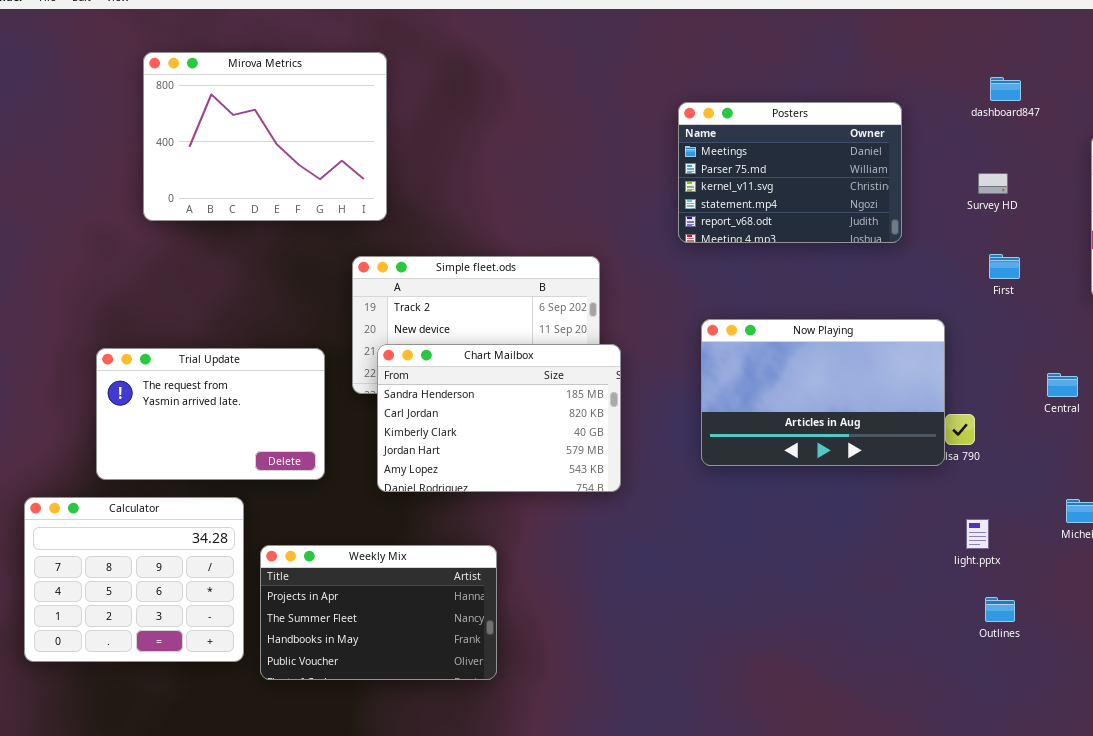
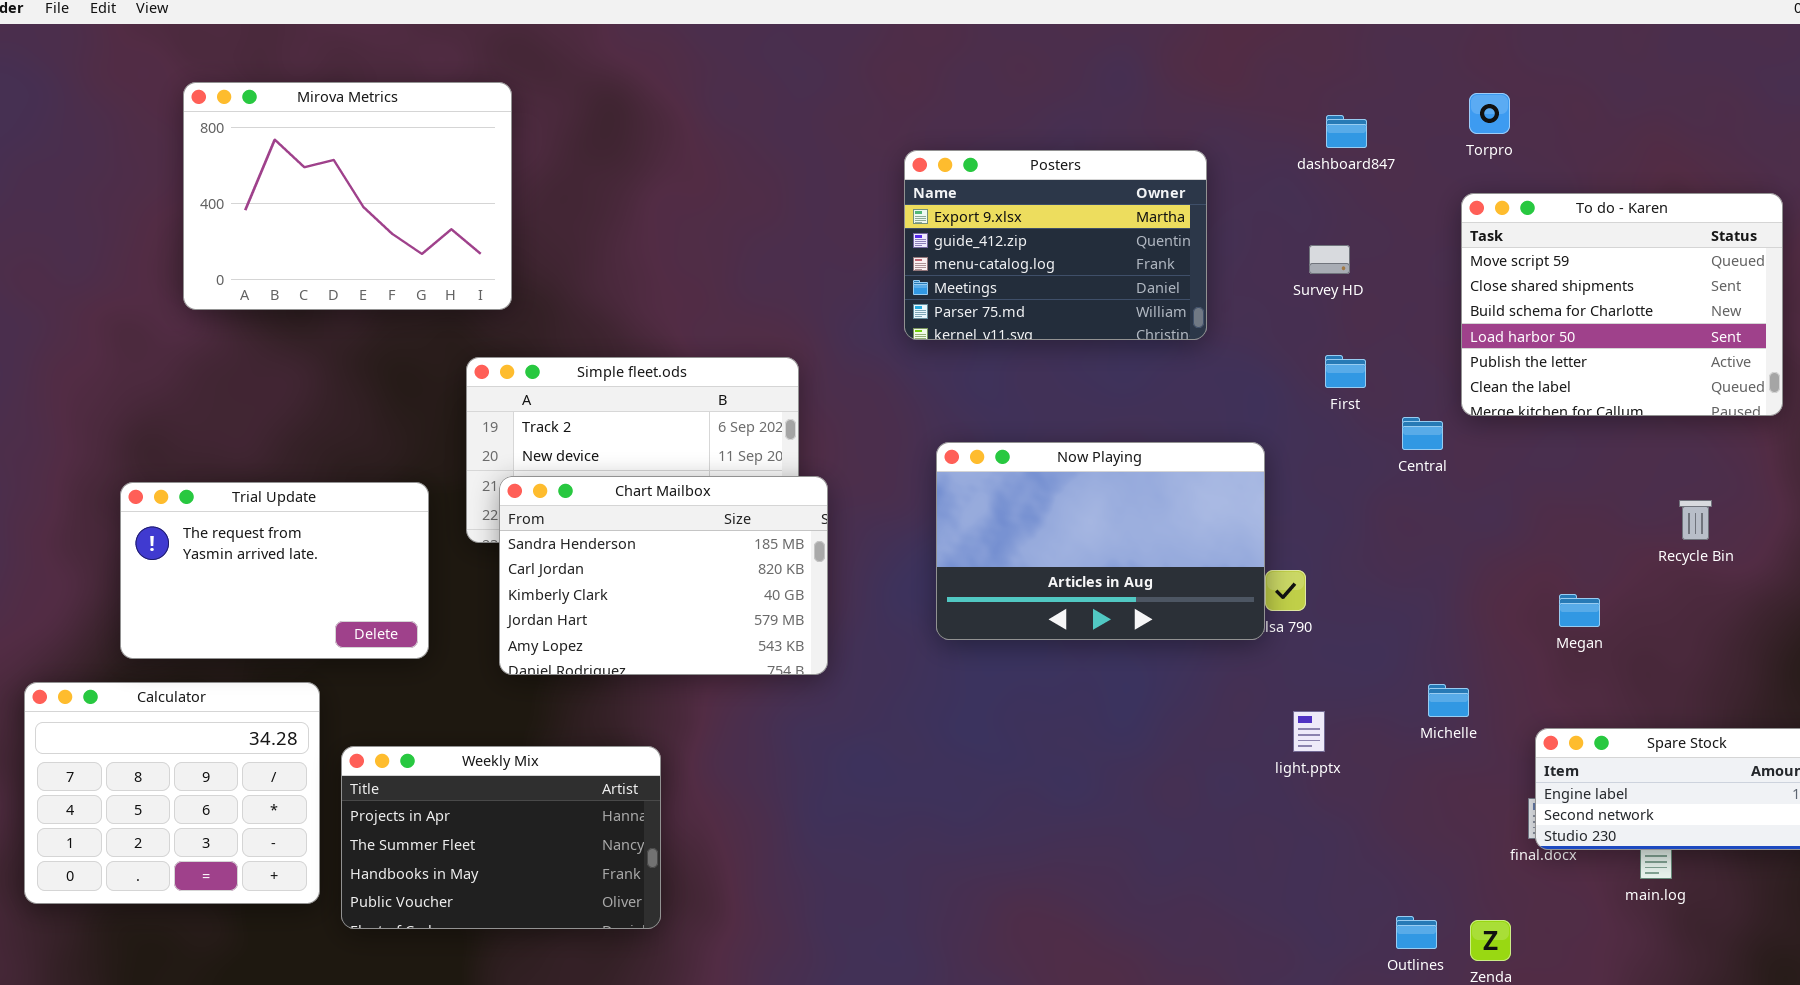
Posters: [678,102,902,243] -> [904,150,1207,340], scrolled up 3 rows
Central: [1047,373,1078,397] -> [1402,417,1443,450], moved
Outlines: [985,597,1015,622] -> [1396,916,1437,949], moved

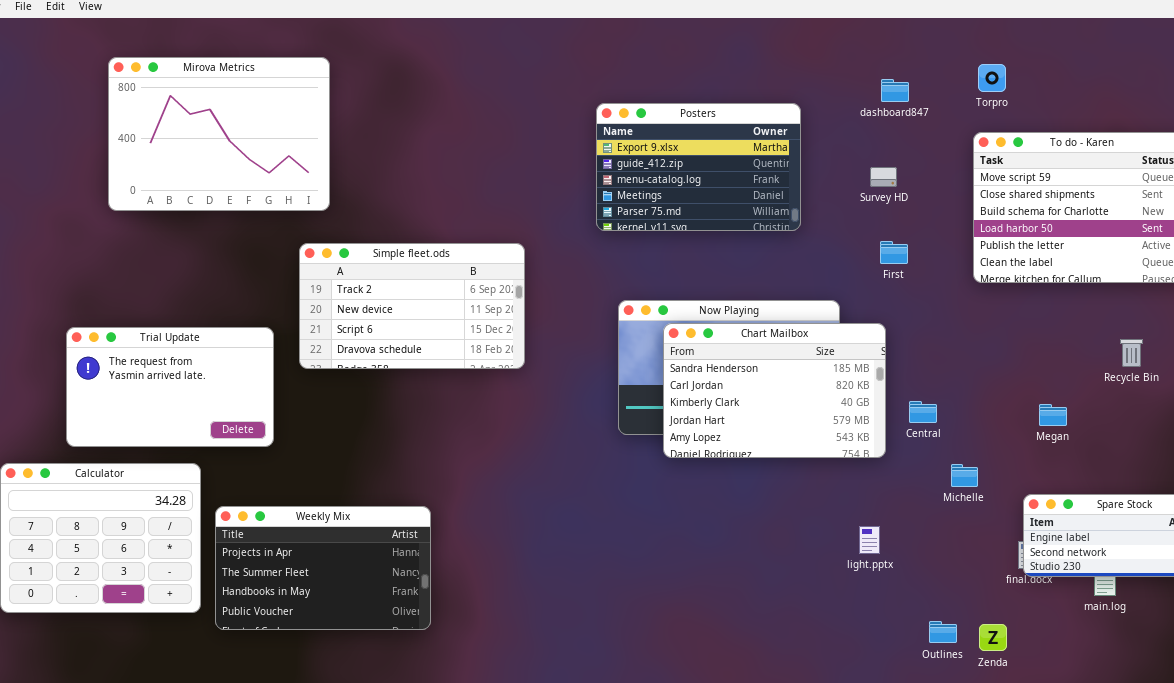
Central: [1402,417,1443,450] -> [909,401,937,423], moved
Chart Mailbox: [499,476,828,675] -> [663,323,886,458], moved
light.pptx: [1293,711,1325,752] -> [859,526,880,554], moved

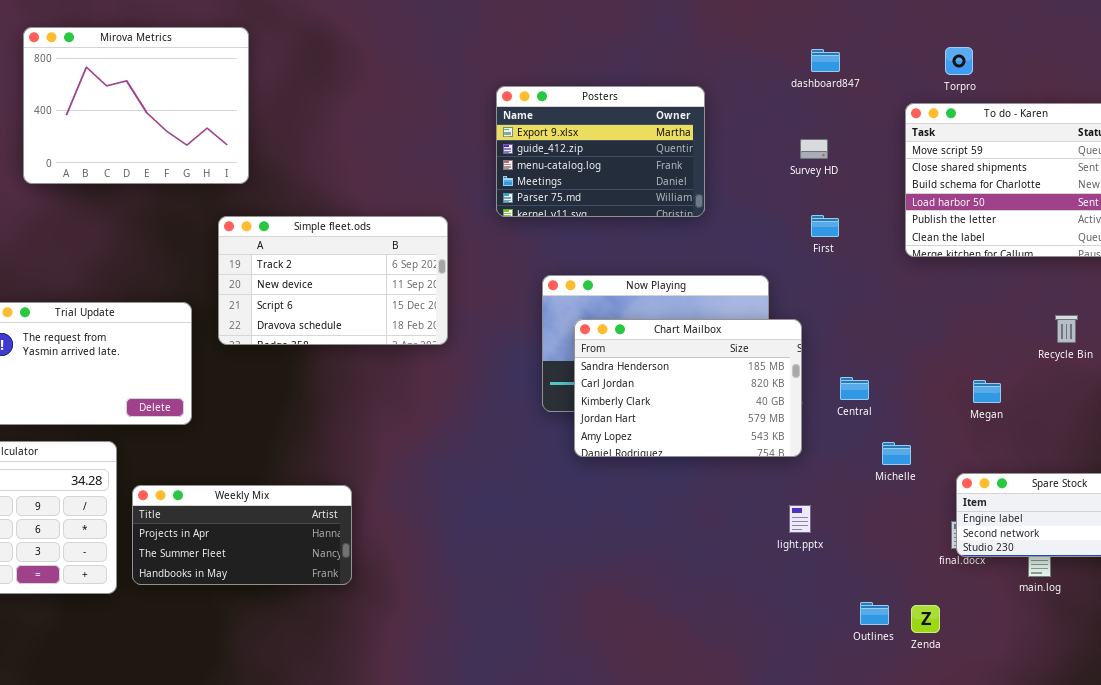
Torpro: [978,64,1006,92] -> [945,47,973,75], moved
Posters: [596,103,801,231] -> [496,86,705,217], moved
Chart Mailbox: [663,323,886,458] -> [574,319,802,457], moved
Weekly Mix: [215,506,431,630] -> [132,485,352,585], resized

